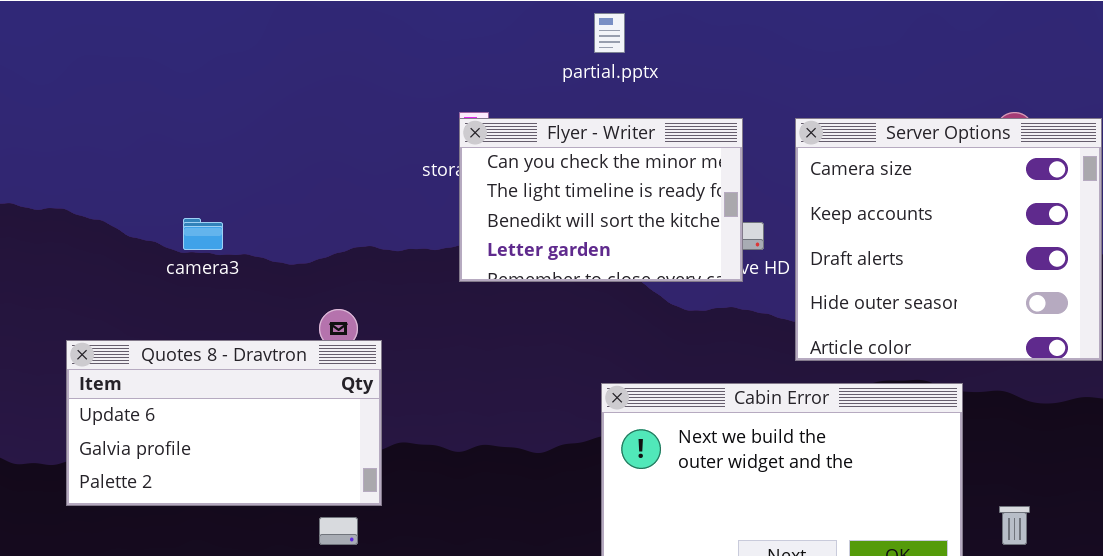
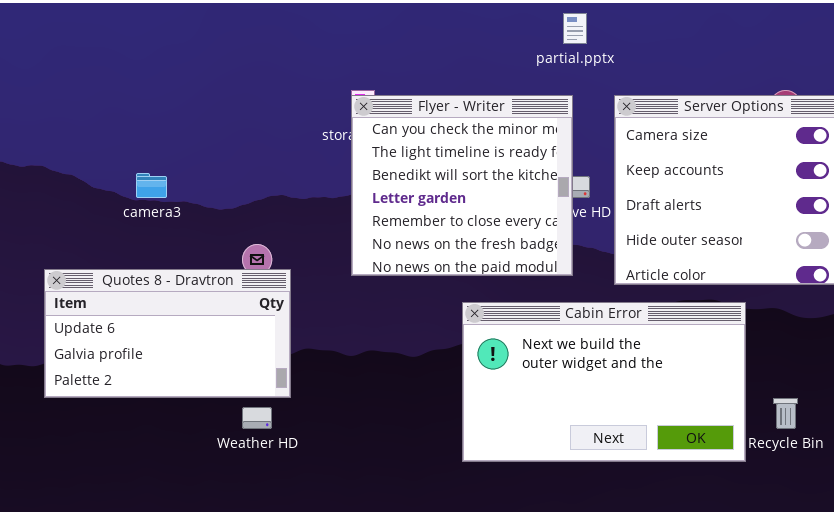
partial.pptx: [594,13,625,53] -> [563,13,587,44], moved
Flyer - Writer: [459,118,743,282] -> [351,95,573,276], resized

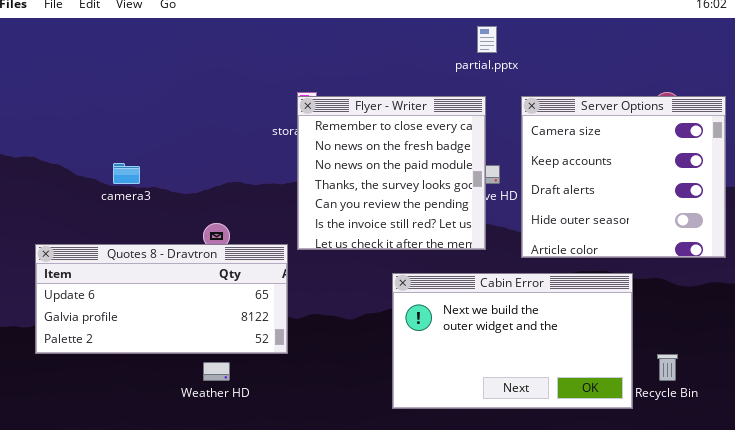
Flyer - Writer: [351,95,573,276] -> [297,96,486,250], scrolled down 4 rows
Quotes 8 - Dravtron: [44,269,291,398] -> [35,244,288,354], resized

